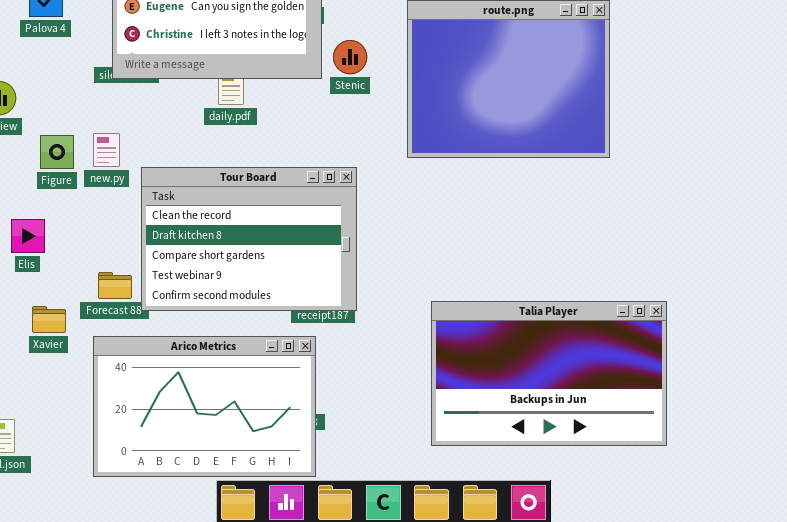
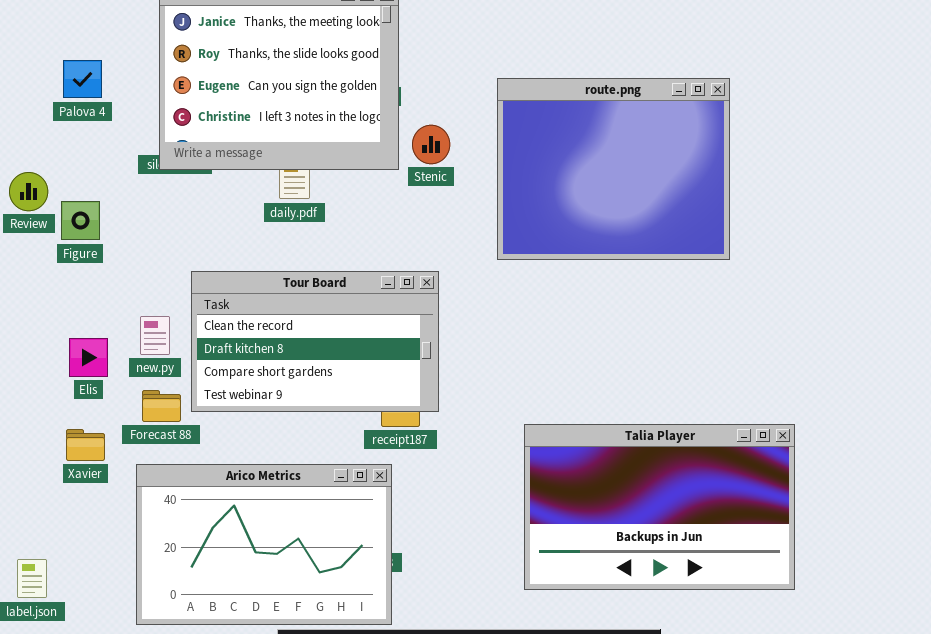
new.py: [93,133,120,167] -> [140,316,170,355], moved
Figure: [40,135,74,169] -> [61,201,100,240], moved
Tour Board: [141,167,357,311] -> [191,271,439,412], resized
Elis: [11,219,45,253] -> [69,338,108,377], moved

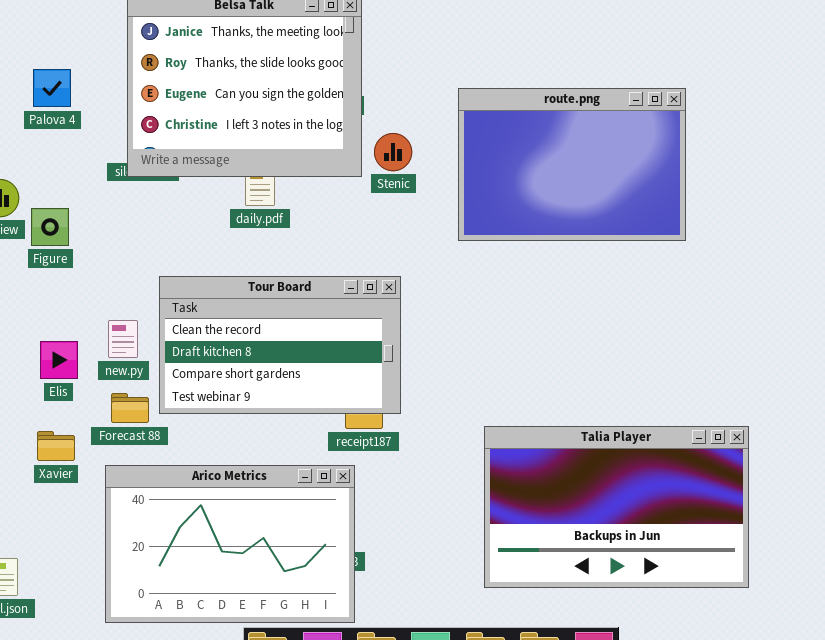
route.png: [497,78,730,260] -> [458,88,686,241], resized

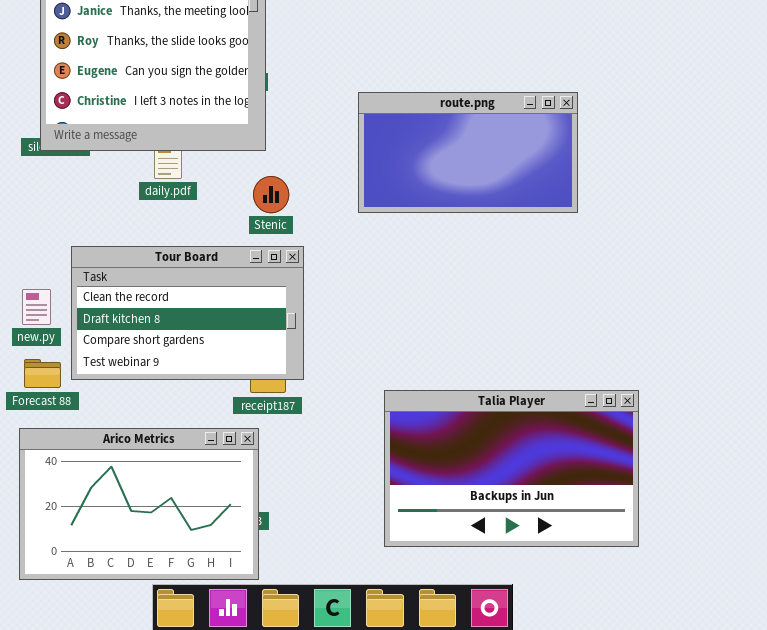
route.png: [458,88,686,241] -> [358,92,578,213], resized
Stenic: [374,133,412,171] -> [253,176,289,213], moved

